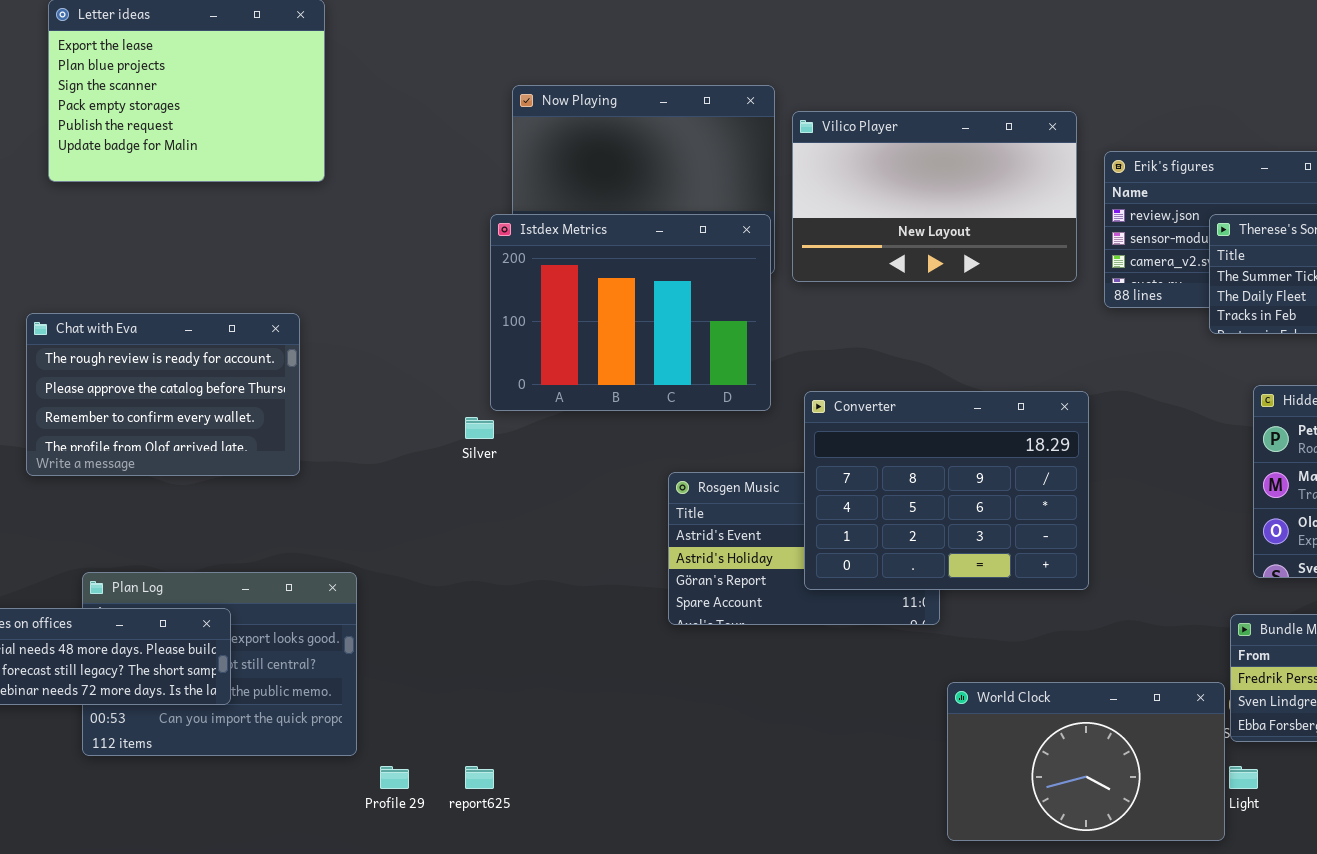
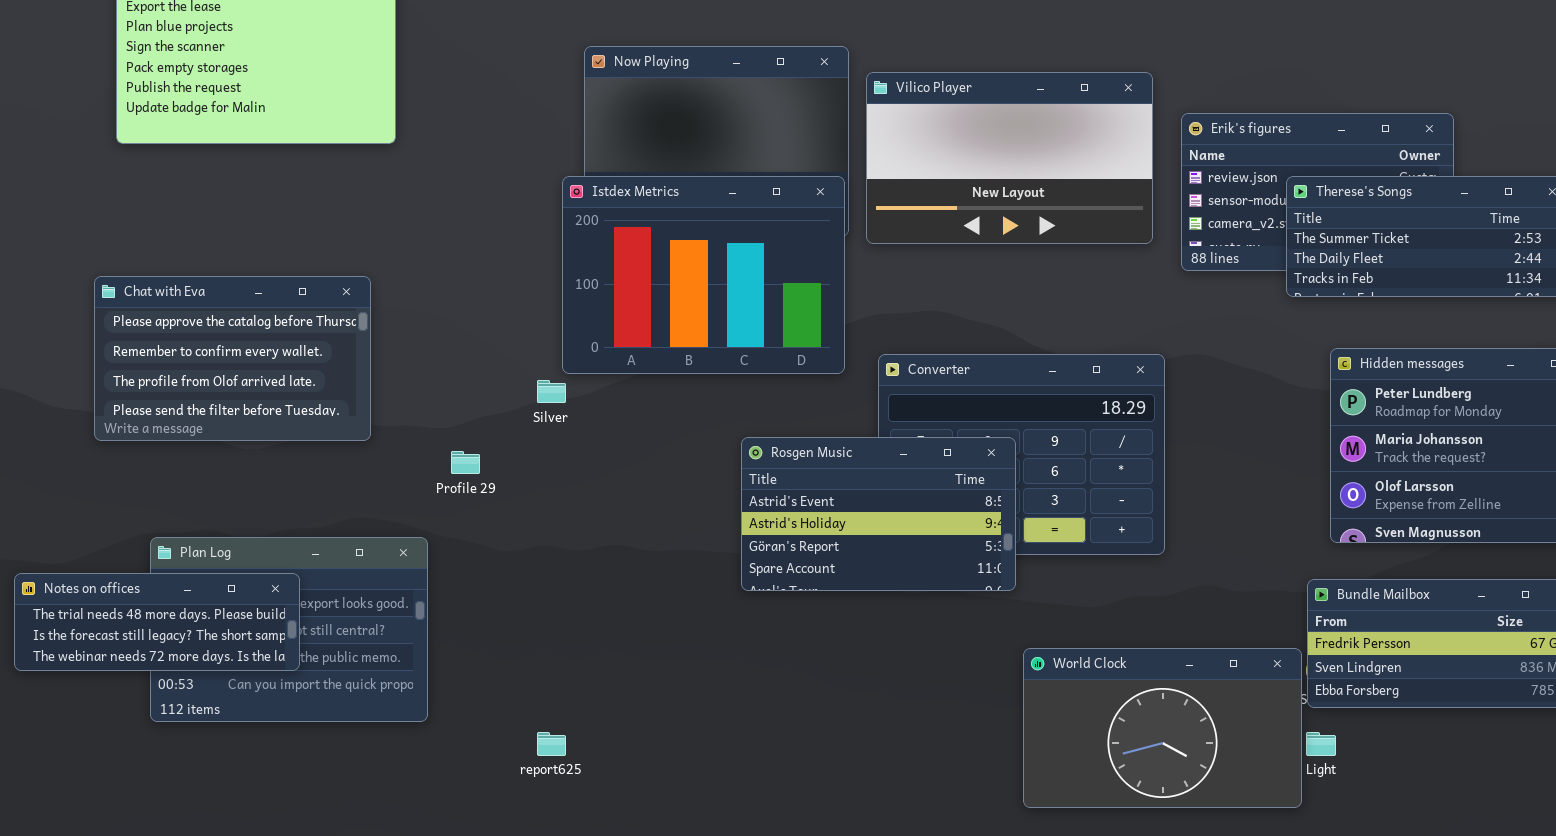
Chat with Eva: [26,313,300,476] -> [94,276,371,441], scrolled down 1 row
Rosgen Music: [668,472,940,625] -> [741,437,1016,591], raised
Profile 29: [380,766,409,789] -> [451,451,480,474], moved

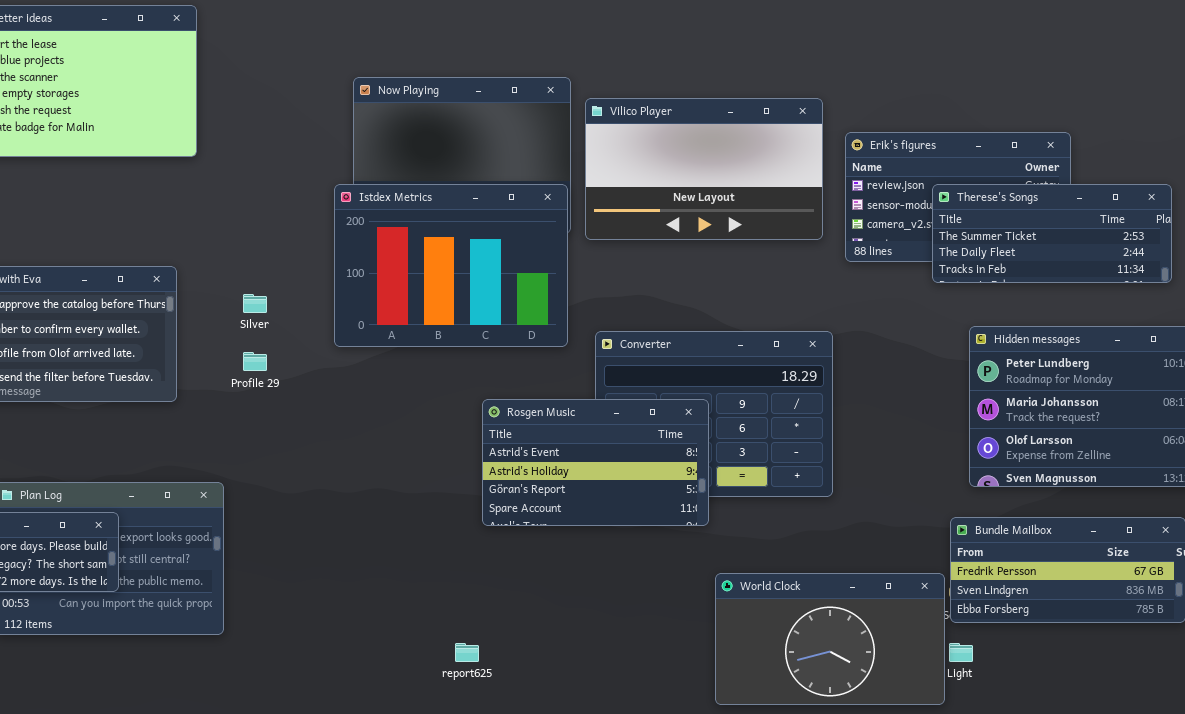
Silver: [537,380,566,403] -> [243,294,267,313], moved
Profile 29: [451,451,480,474] -> [243,352,267,371], moved
report625: [537,732,566,756] -> [455,643,479,662], moved

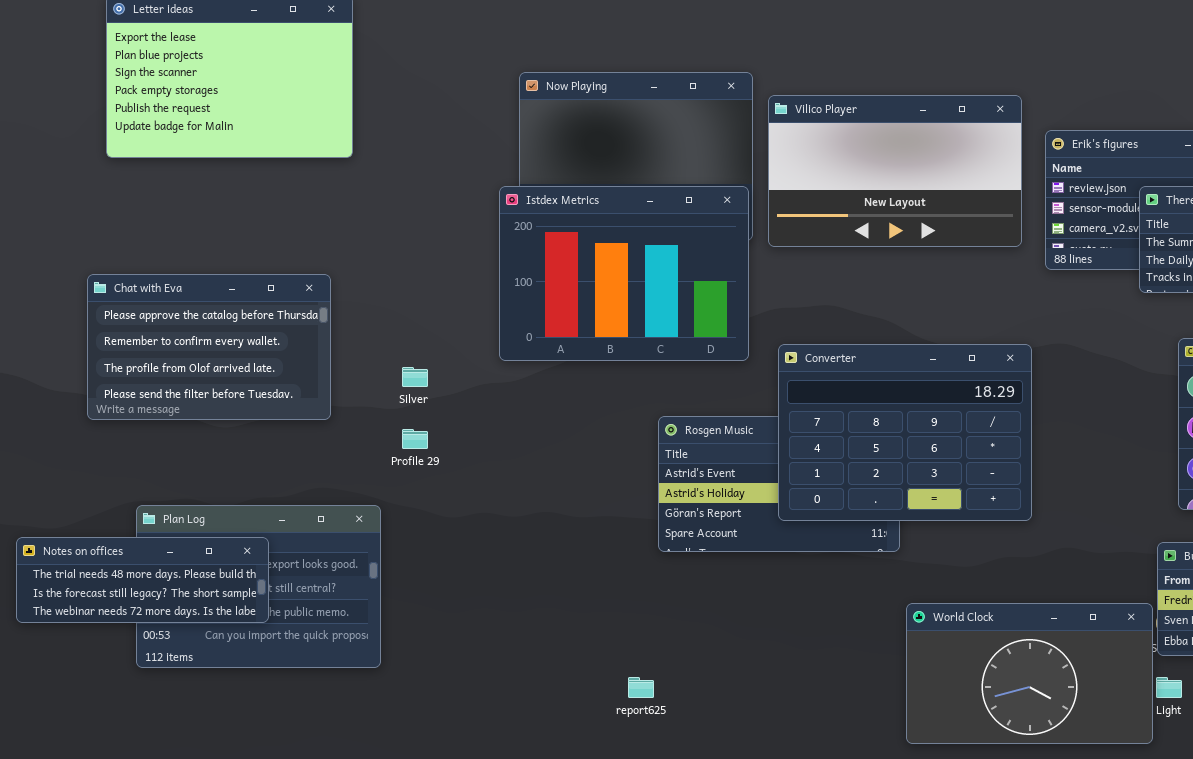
Silver: [243,294,267,313] -> [402,367,428,387], moved
Converter: [595,331,833,497] -> [778,344,1032,521], raised
Profile 29: [243,352,267,371] -> [402,429,428,449], moved

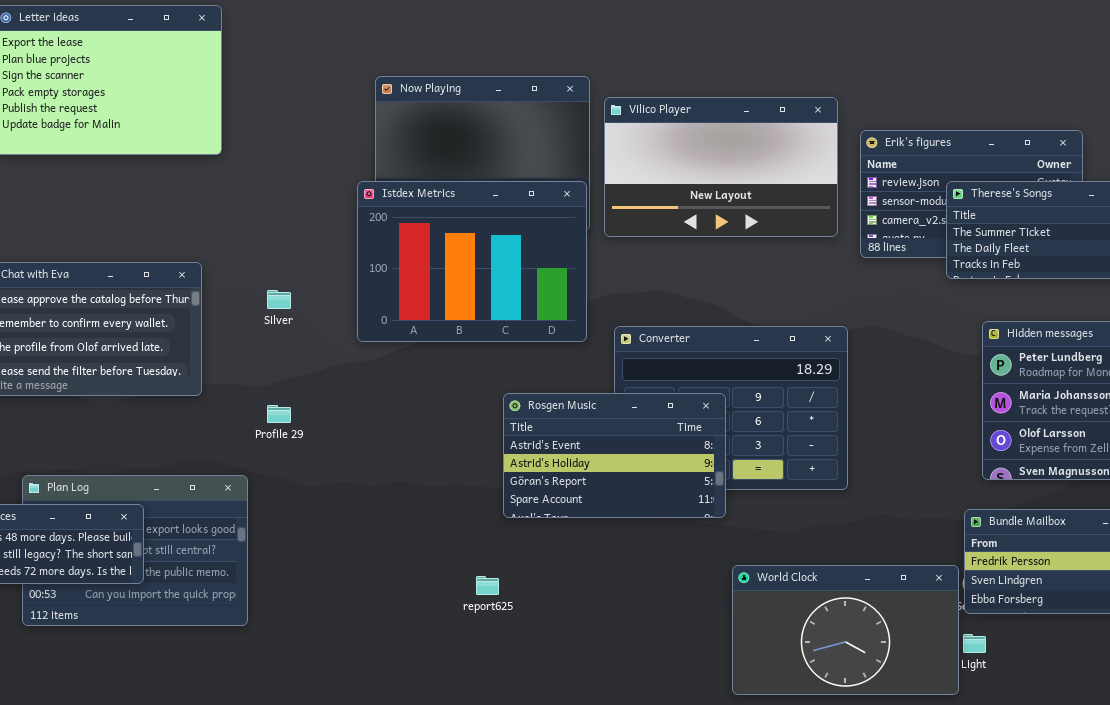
Silver: [402,367,428,387] -> [267,290,291,309], moved
Rosgen Music: [658,416,900,552] -> [503,393,726,518], raised
report625: [628,677,654,698] -> [476,576,499,595], moved

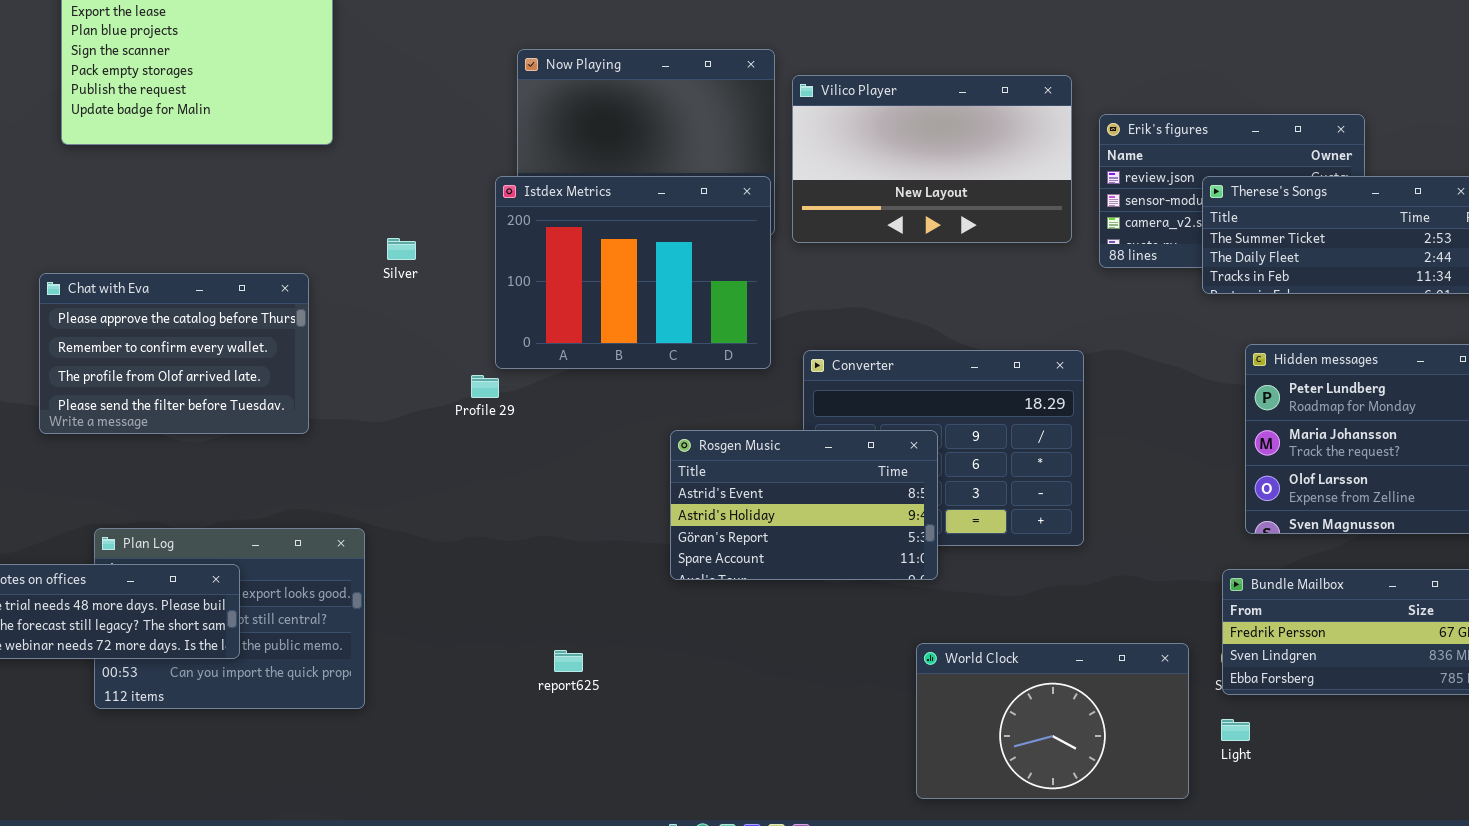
Silver: [267,290,291,309] -> [387,238,416,260], moved
Profile 29: [267,405,291,423] -> [471,375,499,398], moved
World Clock: [732,565,959,695] -> [916,643,1189,799], moved
report625: [476,576,499,595] -> [554,650,583,672], moved

